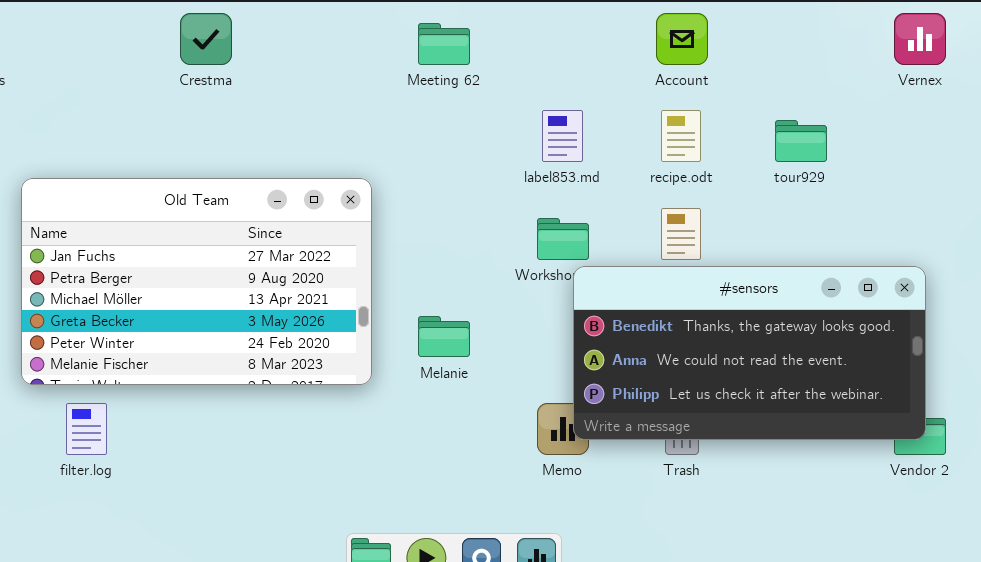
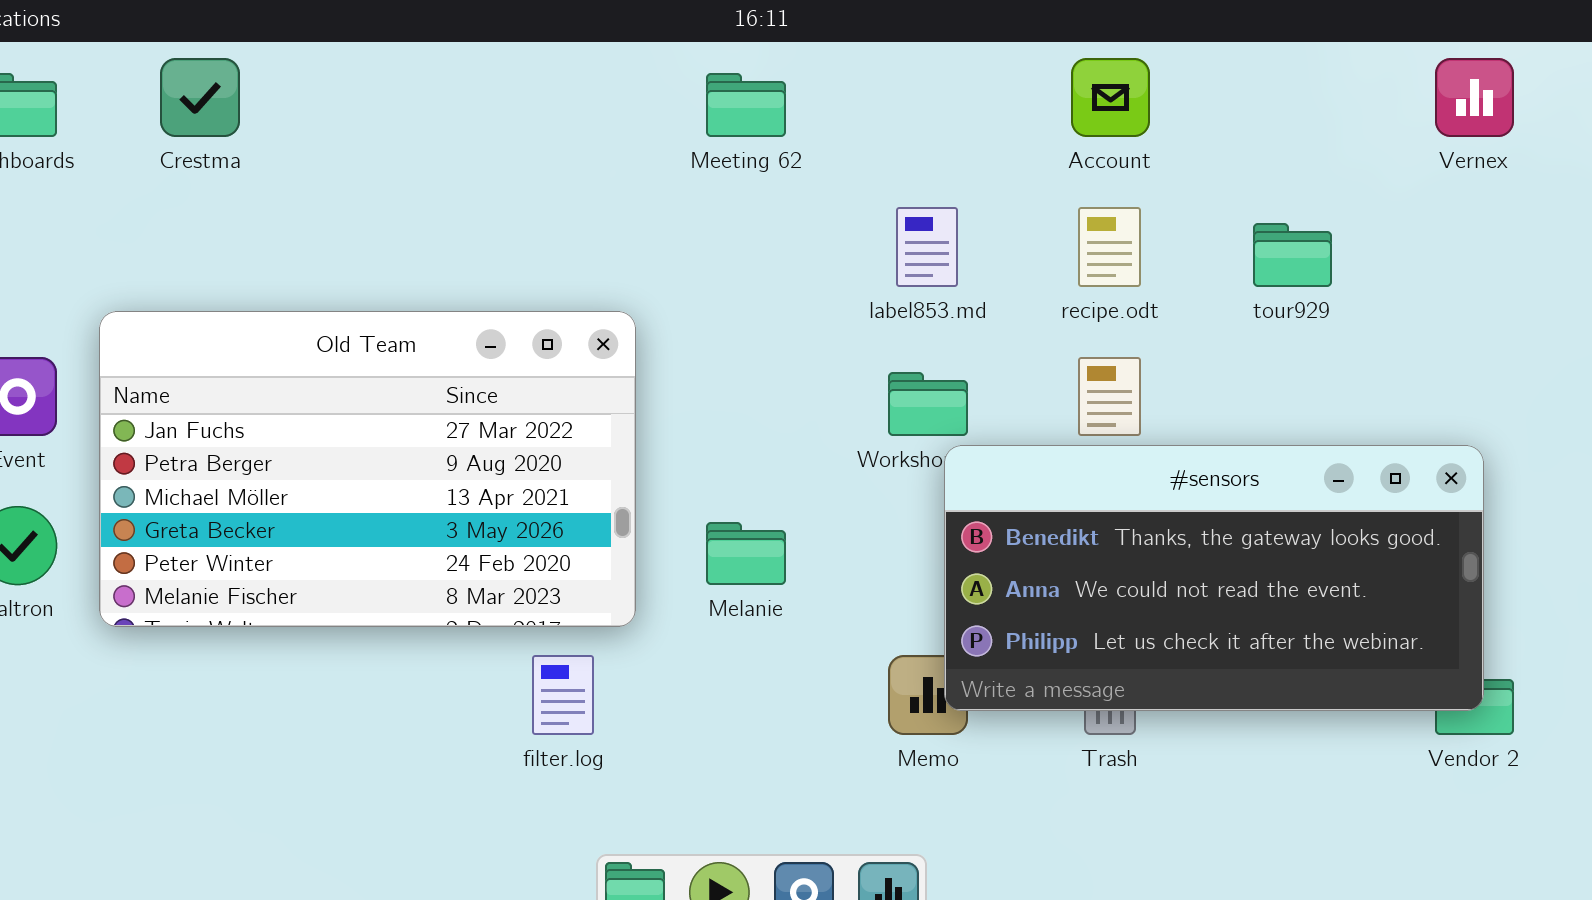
Crestma: [180,13,232,65] -> [160,58,240,137], moved
filter.log: [66,403,107,455] -> [532,655,594,735], moved

